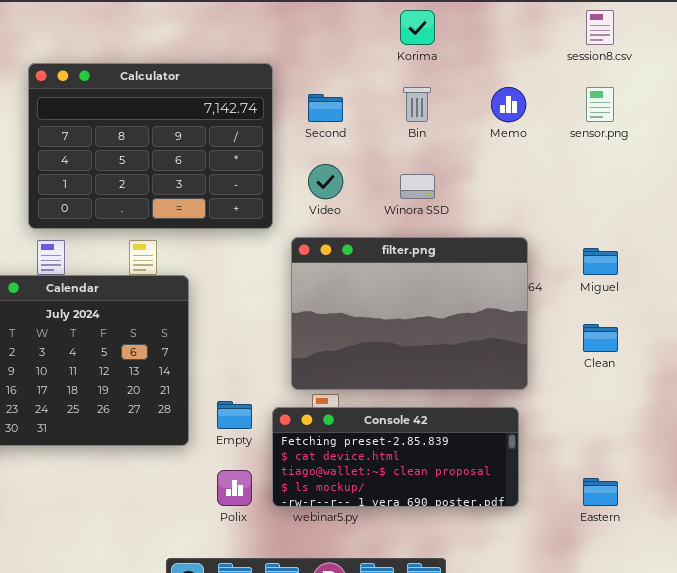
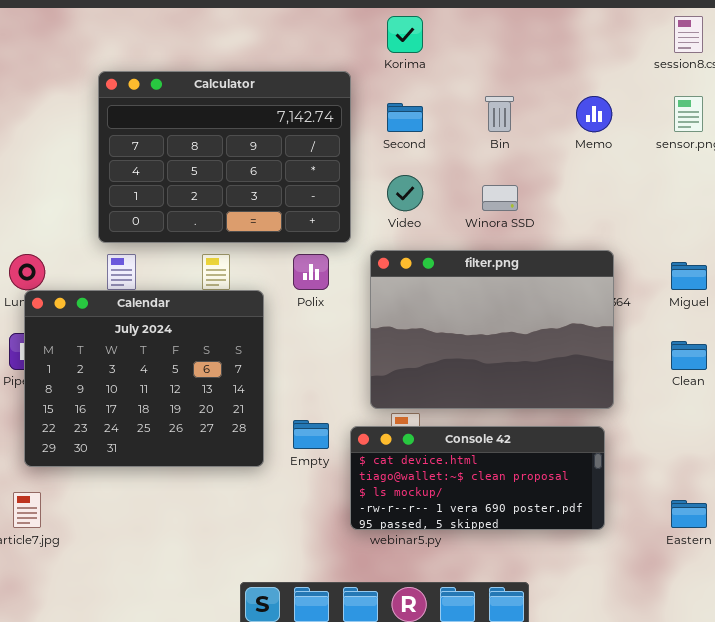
Korima: [400,10,435,45] -> [387,16,423,53], moved
Console 42: [272,407,519,507] -> [350,426,605,530], scrolled down 1 row
Polix: [217,470,252,506] -> [293,254,329,290], moved

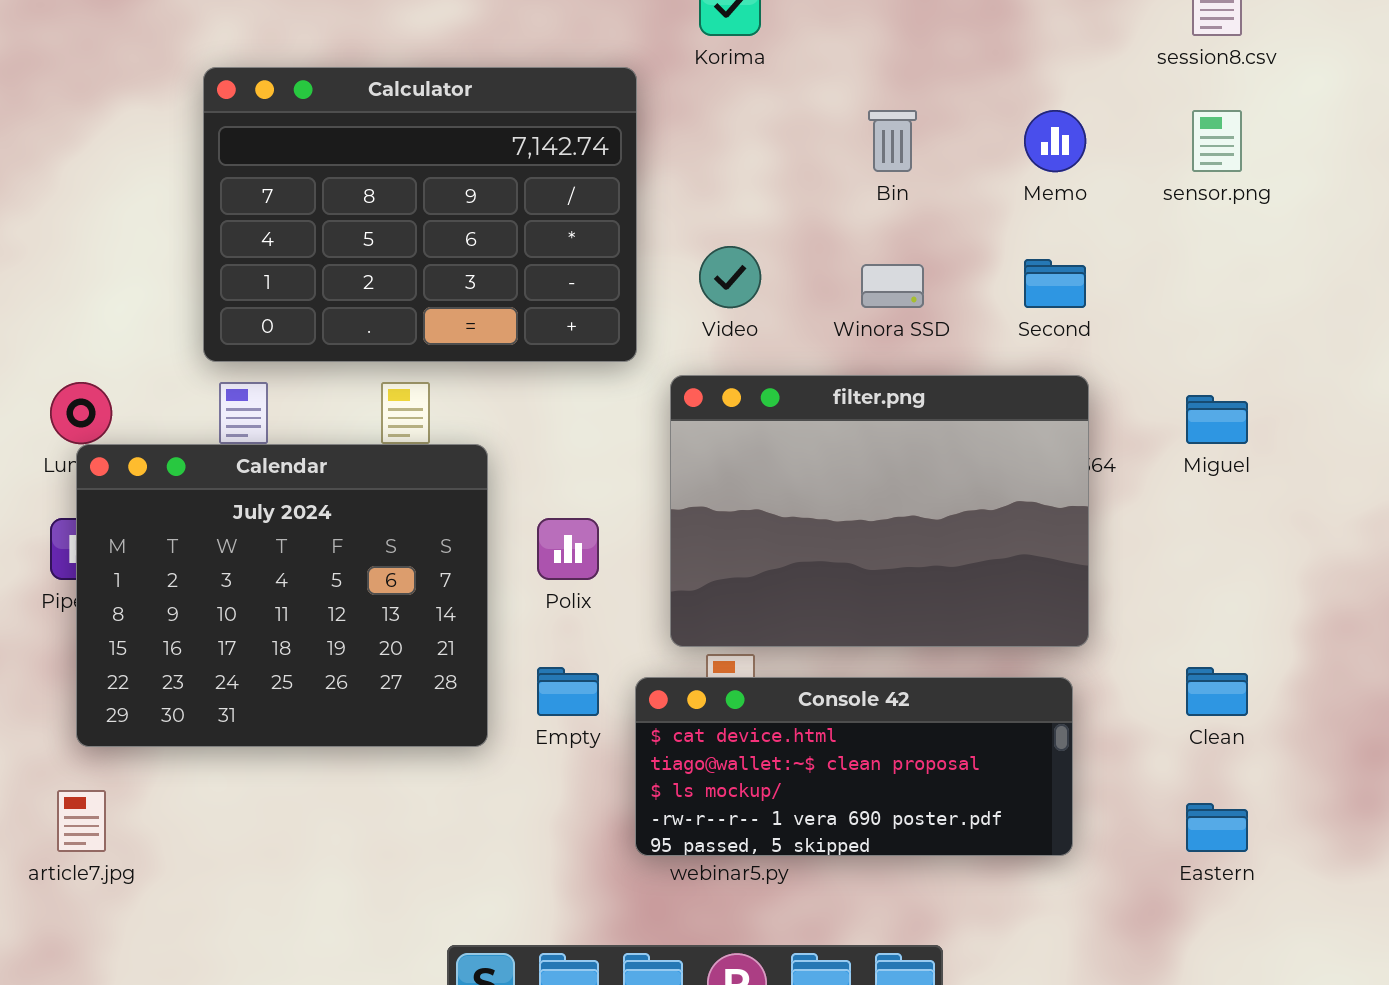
Second: [387,103,423,132] -> [1024,259,1086,308], moved
Polix: [293,254,329,290] -> [537,518,599,580], moved
Clean: [671,341,707,370] -> [1186,667,1248,716], moved

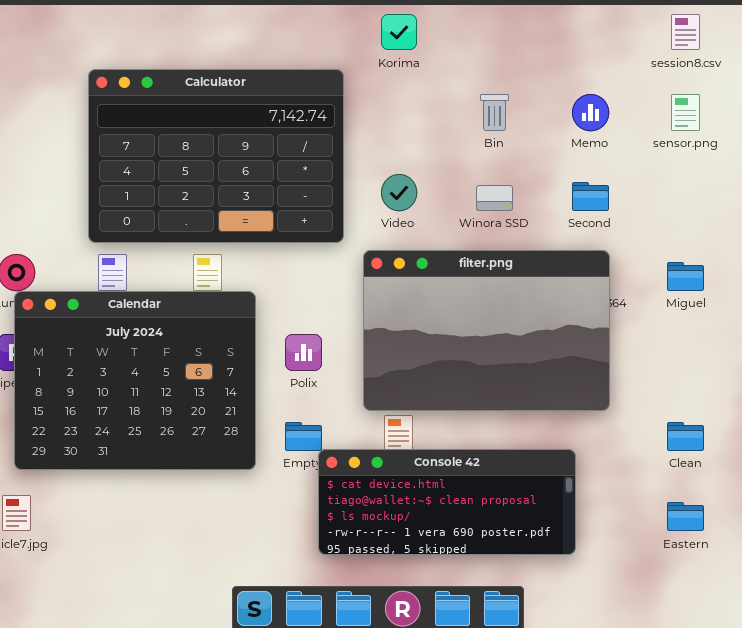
Console 42: [635,677,1073,856] -> [318,449,576,555], moved

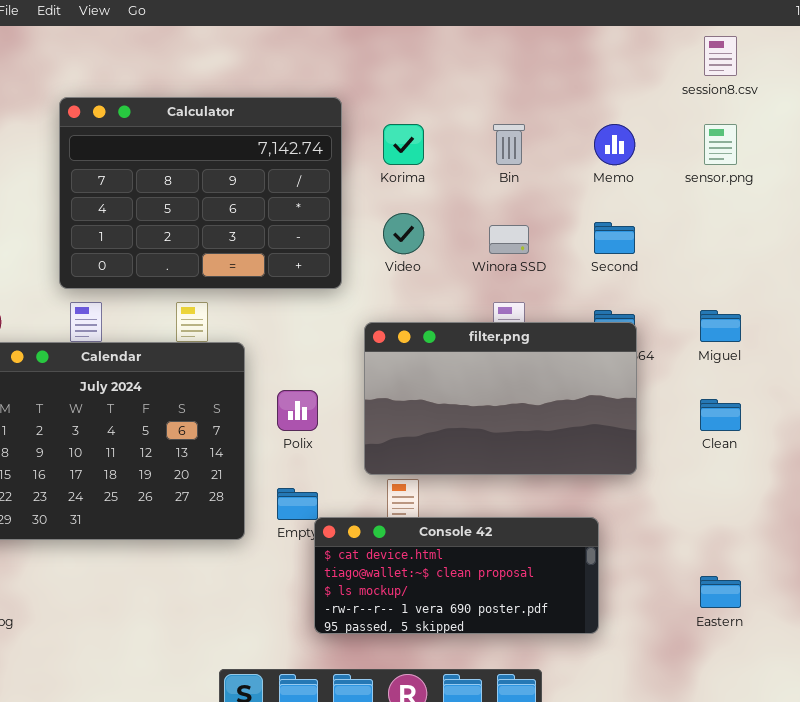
Korima: [381,14,417,50] -> [383,124,424,165], moved
filter.png: [363,250,610,411] -> [364,322,637,475], resized
Clean: [667,422,704,451] -> [700,399,741,431], moved

